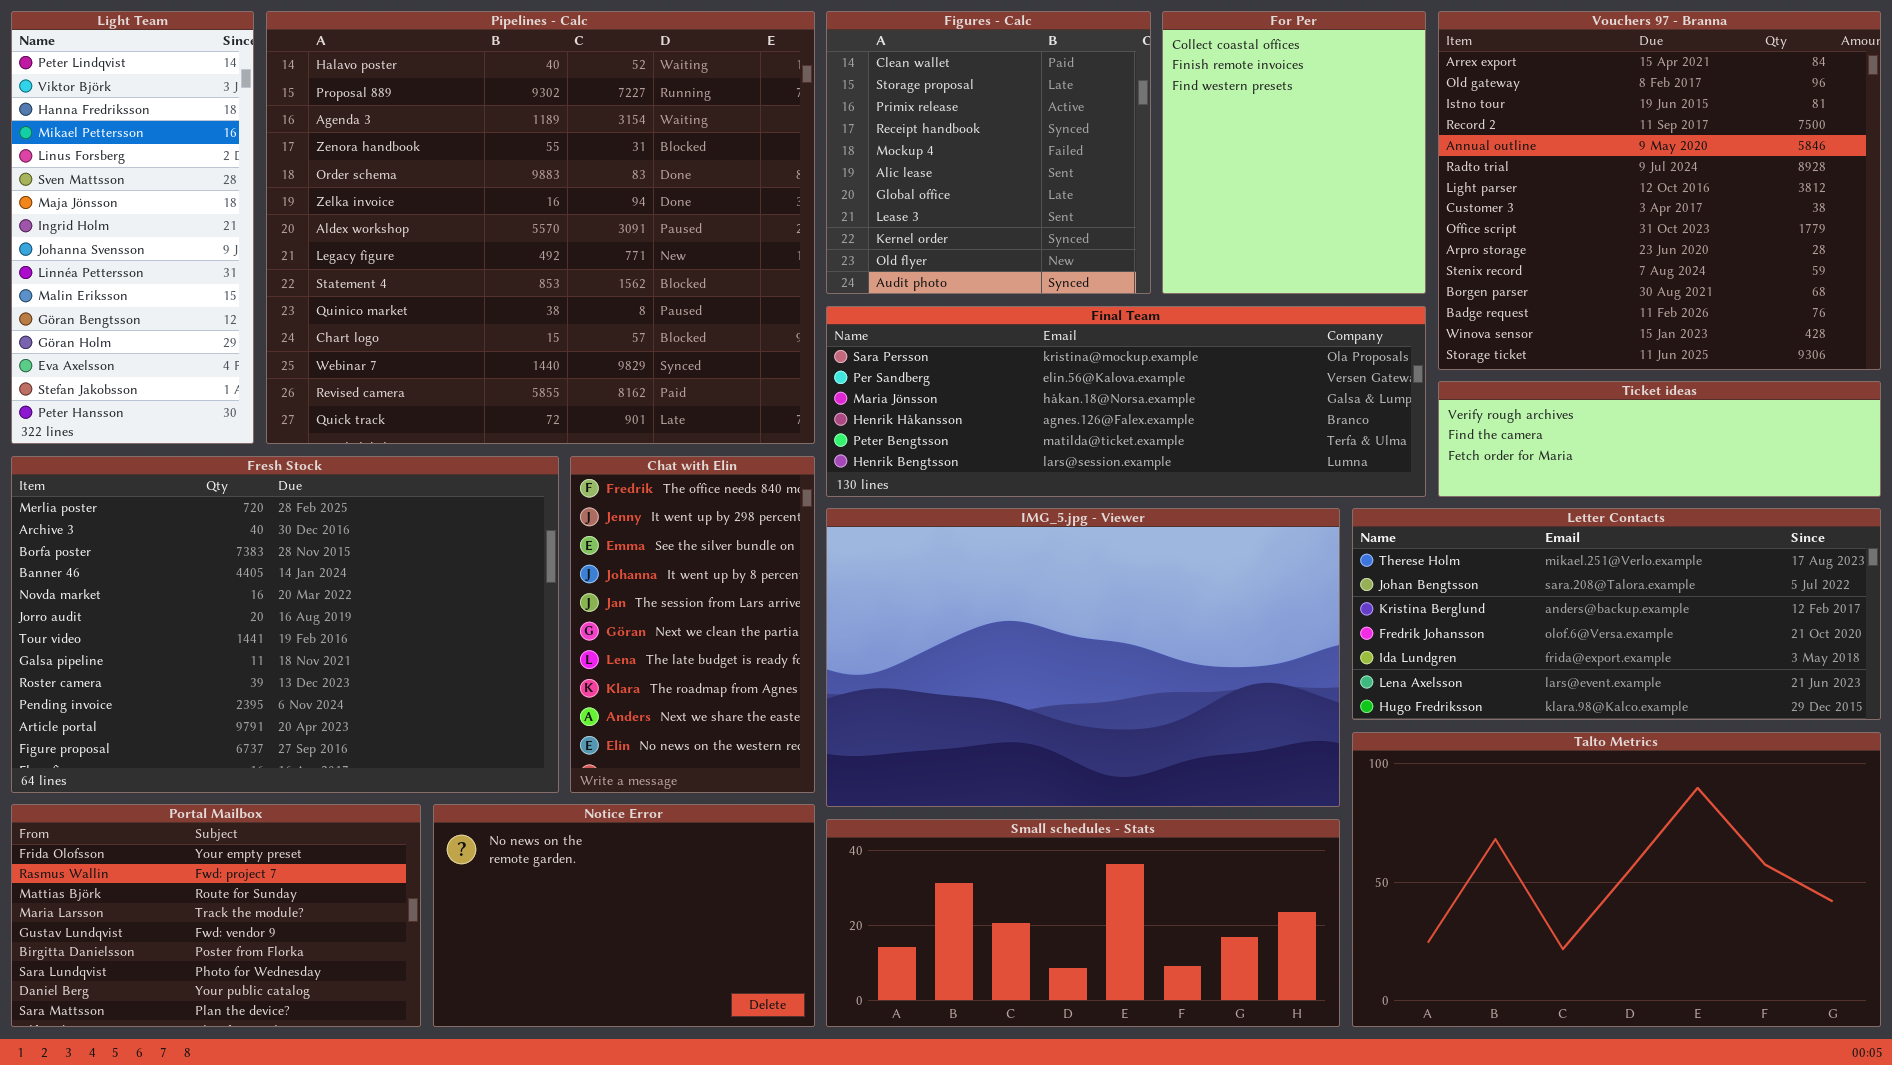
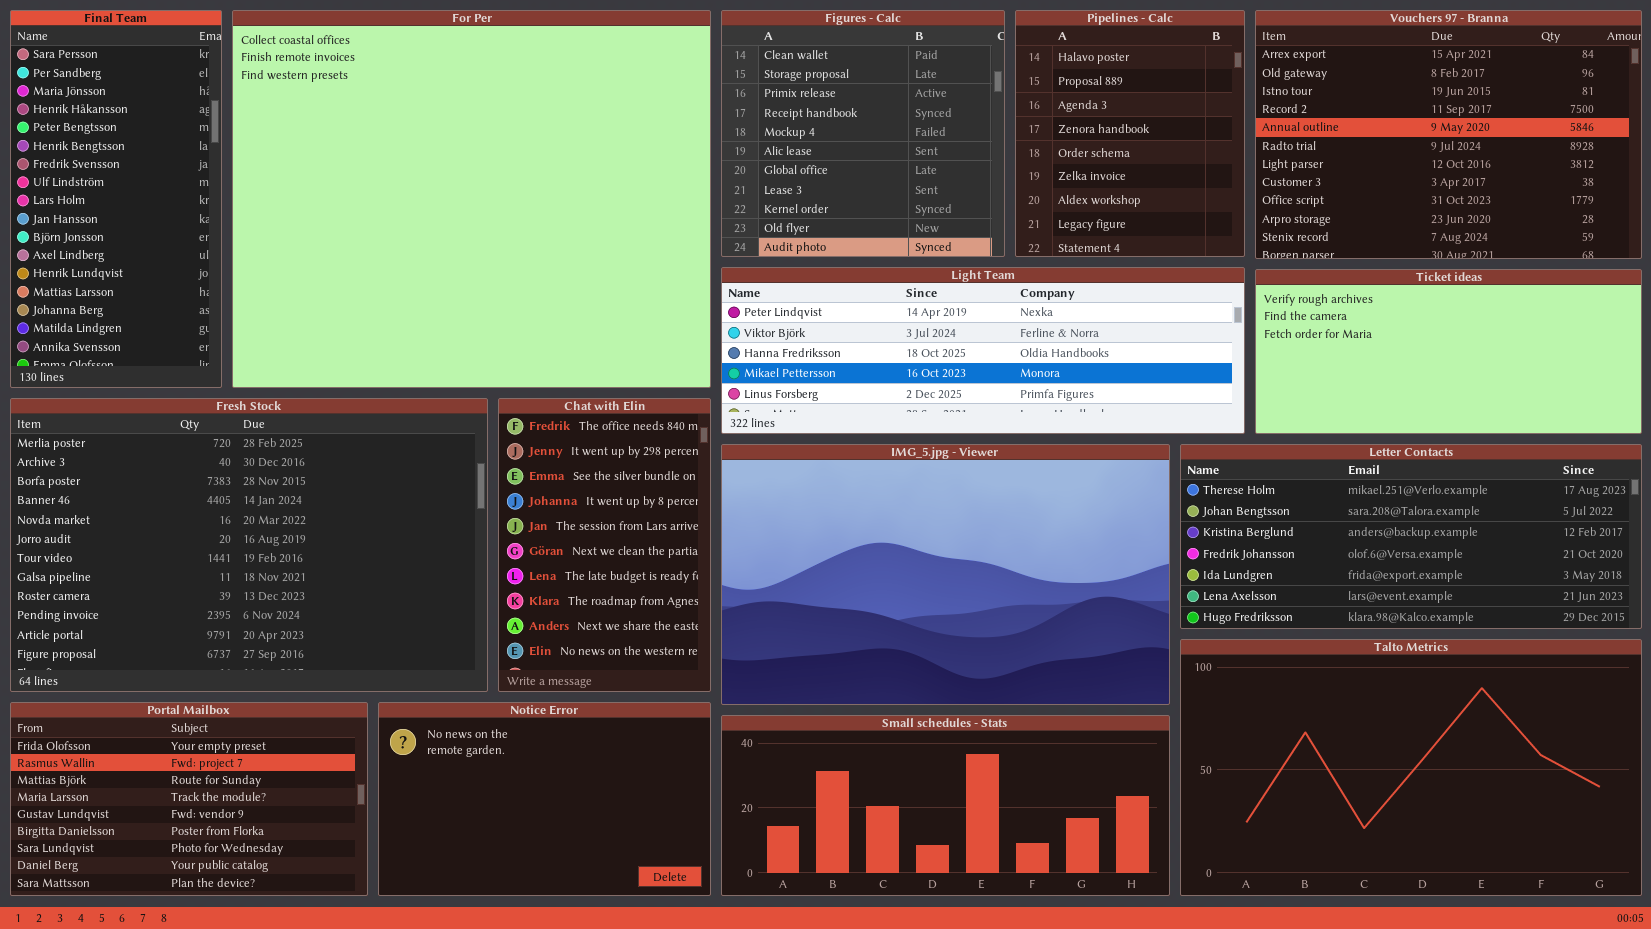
Light Team: [11,11,254,444] -> [721,267,1245,434], moved, resized
Pipelines - Calc: [266,11,815,444] -> [1015,10,1245,257], moved, resized
For Per: [1162,11,1426,294] -> [232,10,711,388], moved, resized
Vouchers 97 - Branna: [1438,11,1881,370] -> [1255,10,1642,259], resized
Final Team: [826,306,1426,497] -> [10,10,222,388], moved, resized
Ticket ideas: [1438,381,1881,497] -> [1255,269,1642,434], resized

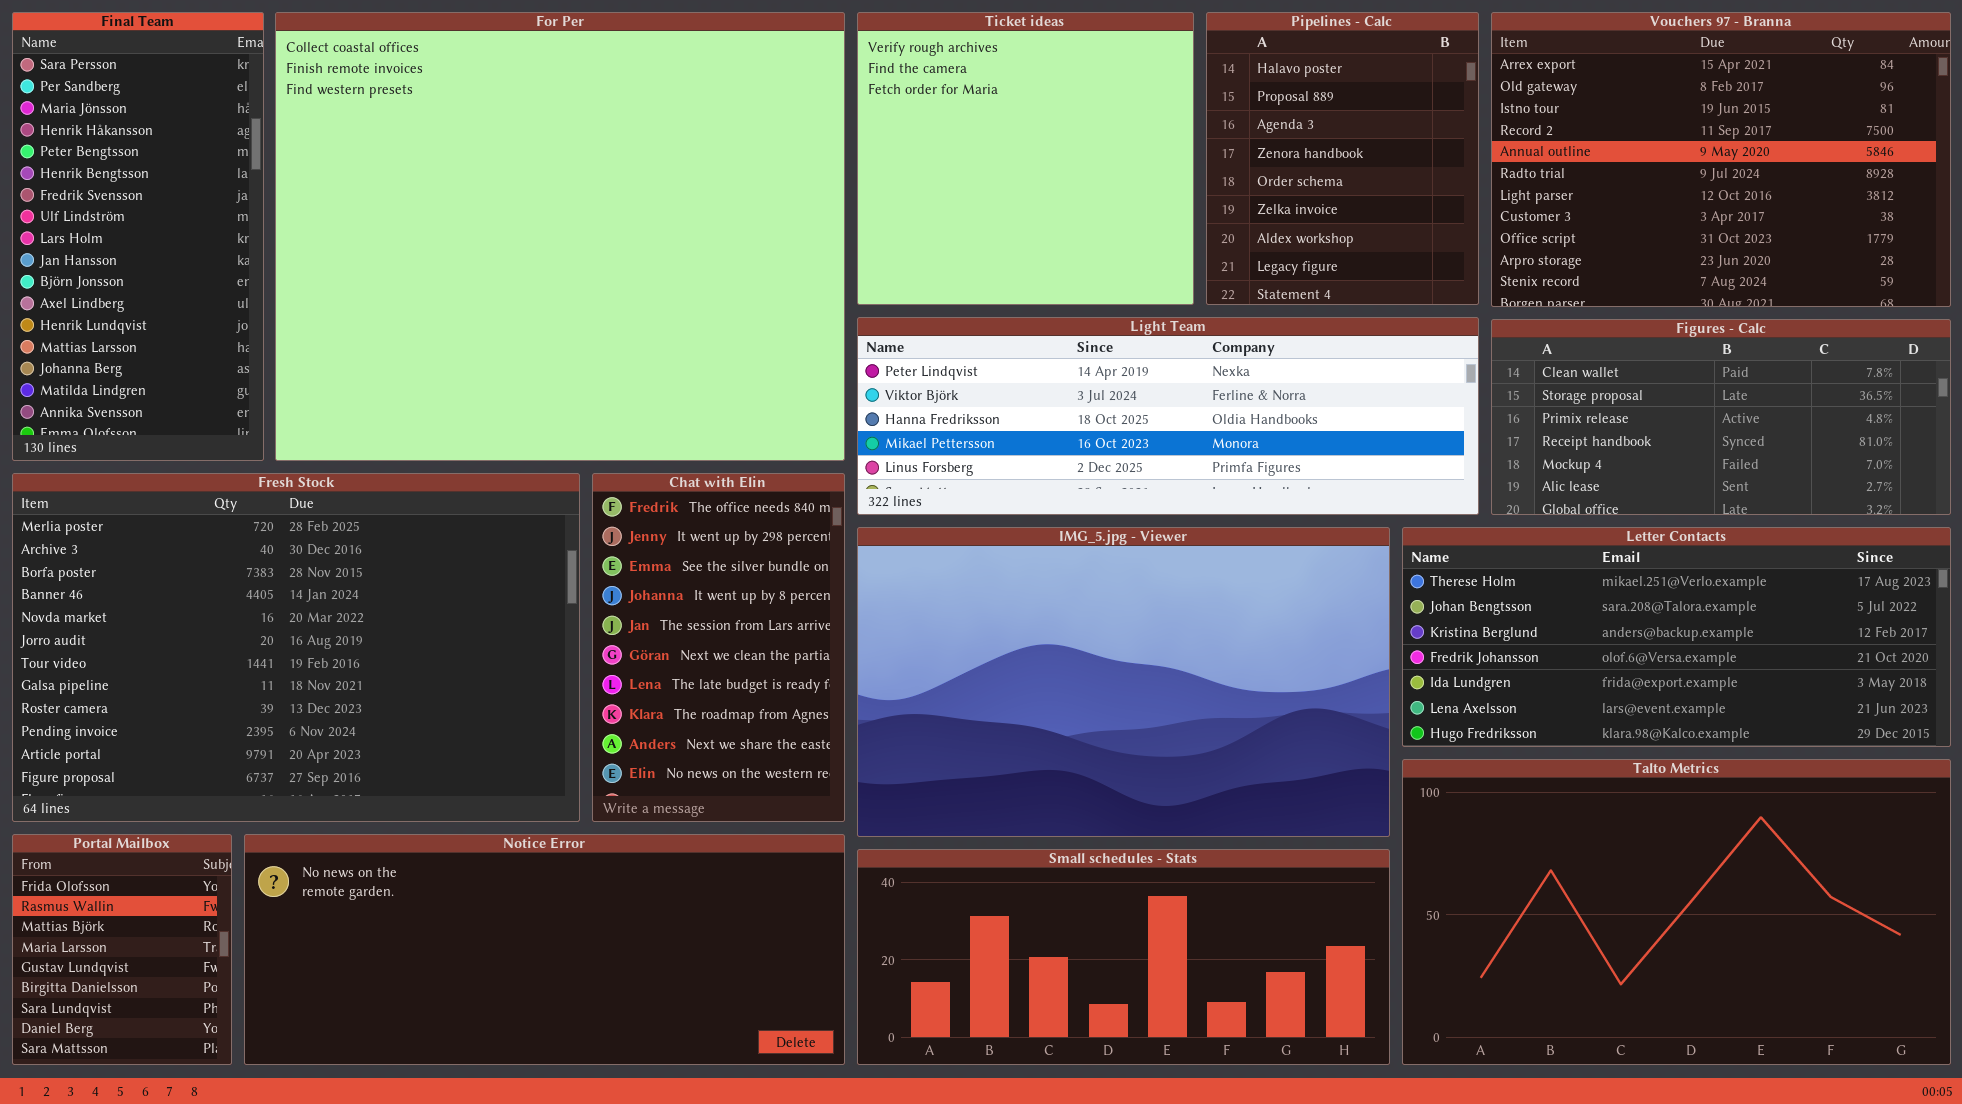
Figures - Calc: [721,10,1005,257] -> [1491,319,1951,515], moved, resized
Ticket ideas: [1255,269,1642,434] -> [857,12,1194,305], moved, resized
Portal Mailbox: [10,702,368,896] -> [12,834,232,1065], resized
Notice Error: [378,702,711,896] -> [244,834,845,1065], resized

